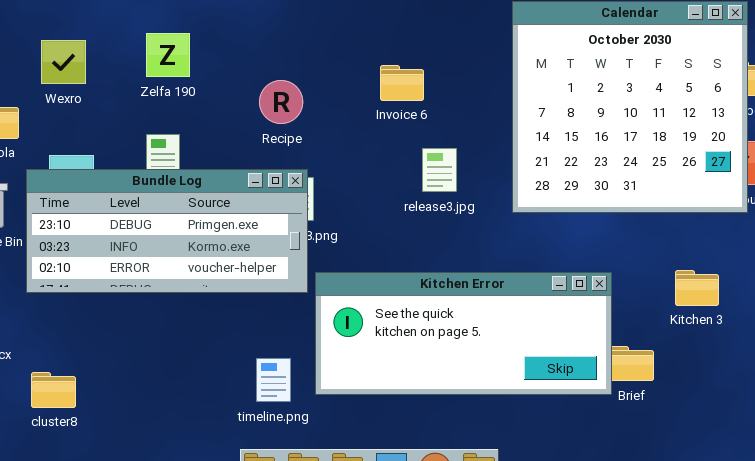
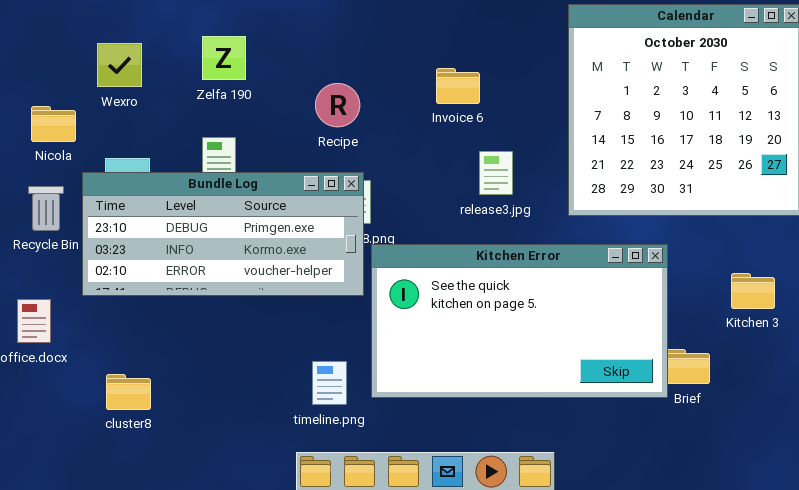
Kitchen Error: [315,272,612,395] -> [371,244,668,398], resized
cluster8: [31,372,76,408] -> [106,374,151,410], moved

